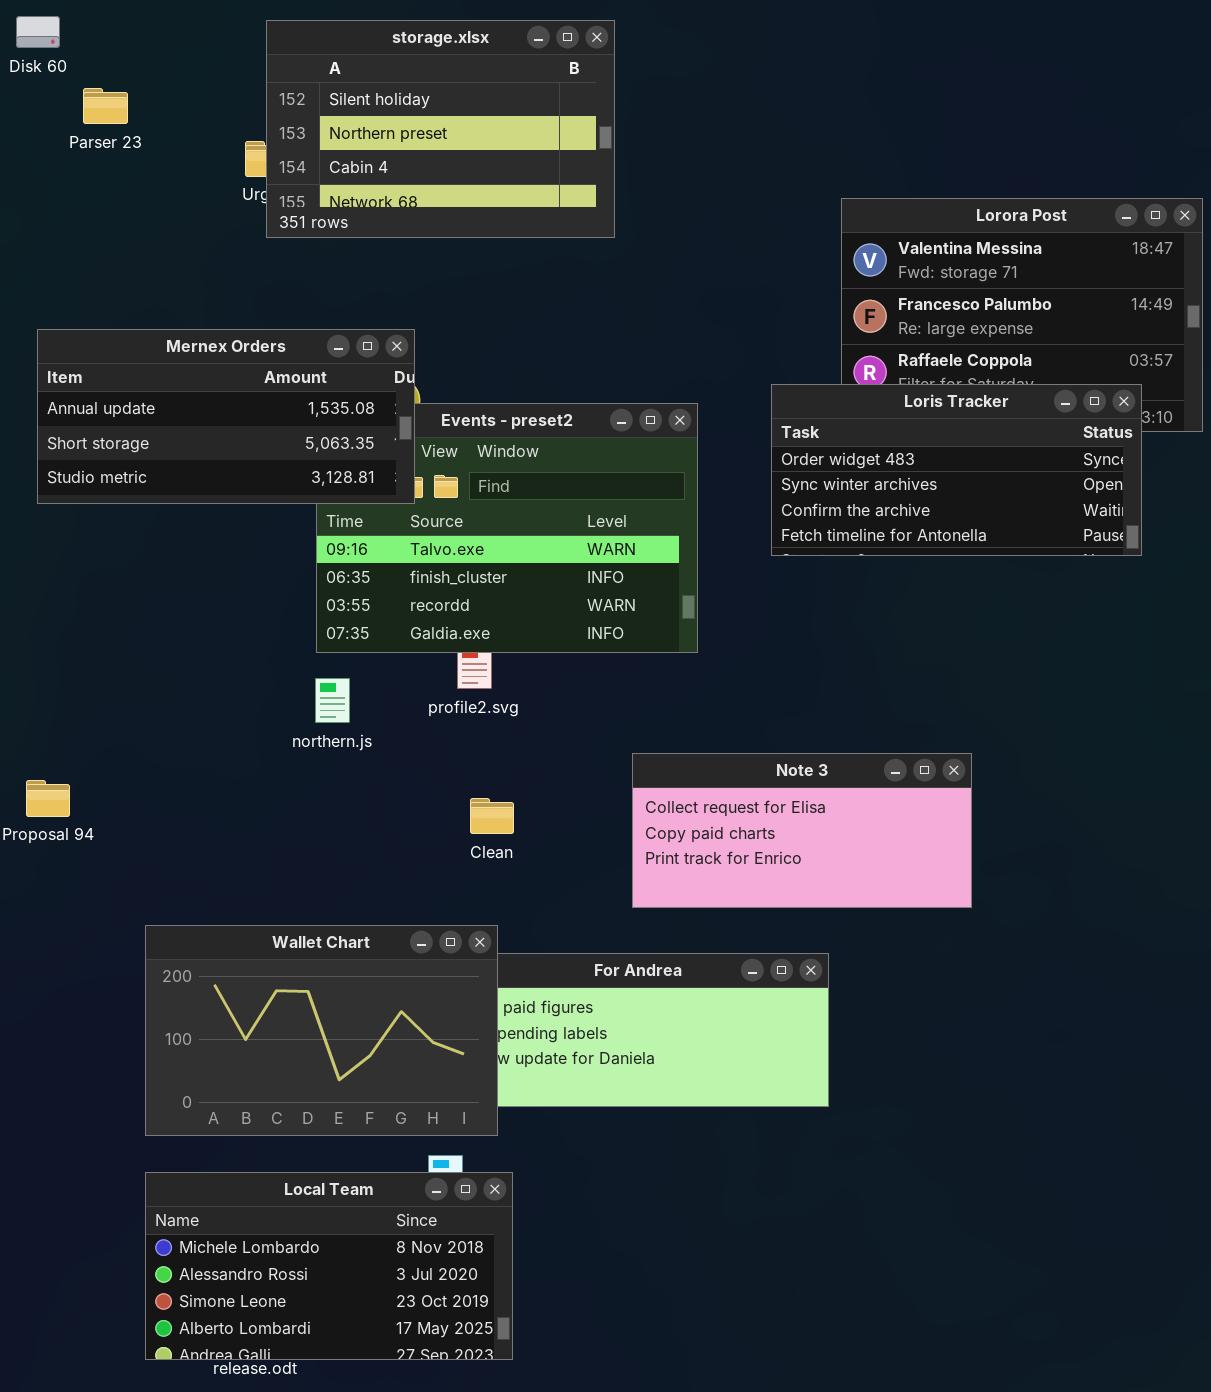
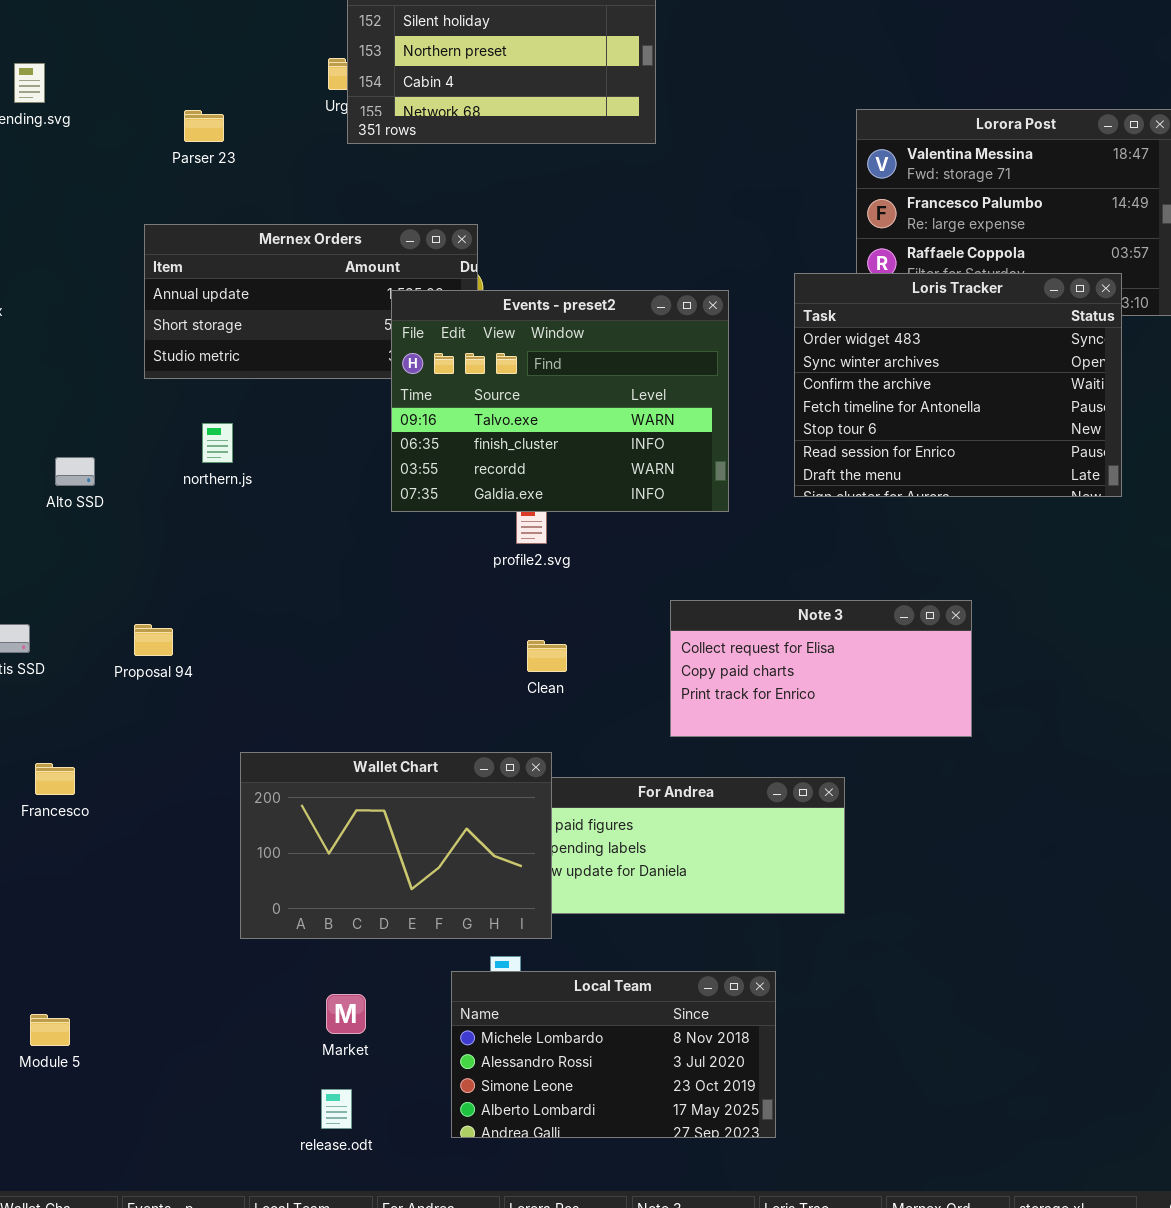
Parser 23: [83,88,128,124] -> [184,110,224,142], moved
Loris Tracker: [771,384,1142,556] -> [794,273,1122,497], resized
Events - preset2: [316,403,698,653] -> [391,290,729,512], raised
northern.js: [315,678,350,723] -> [202,423,233,463], moved
Local Team: [145,1172,513,1360] -> [451,971,776,1138], moved

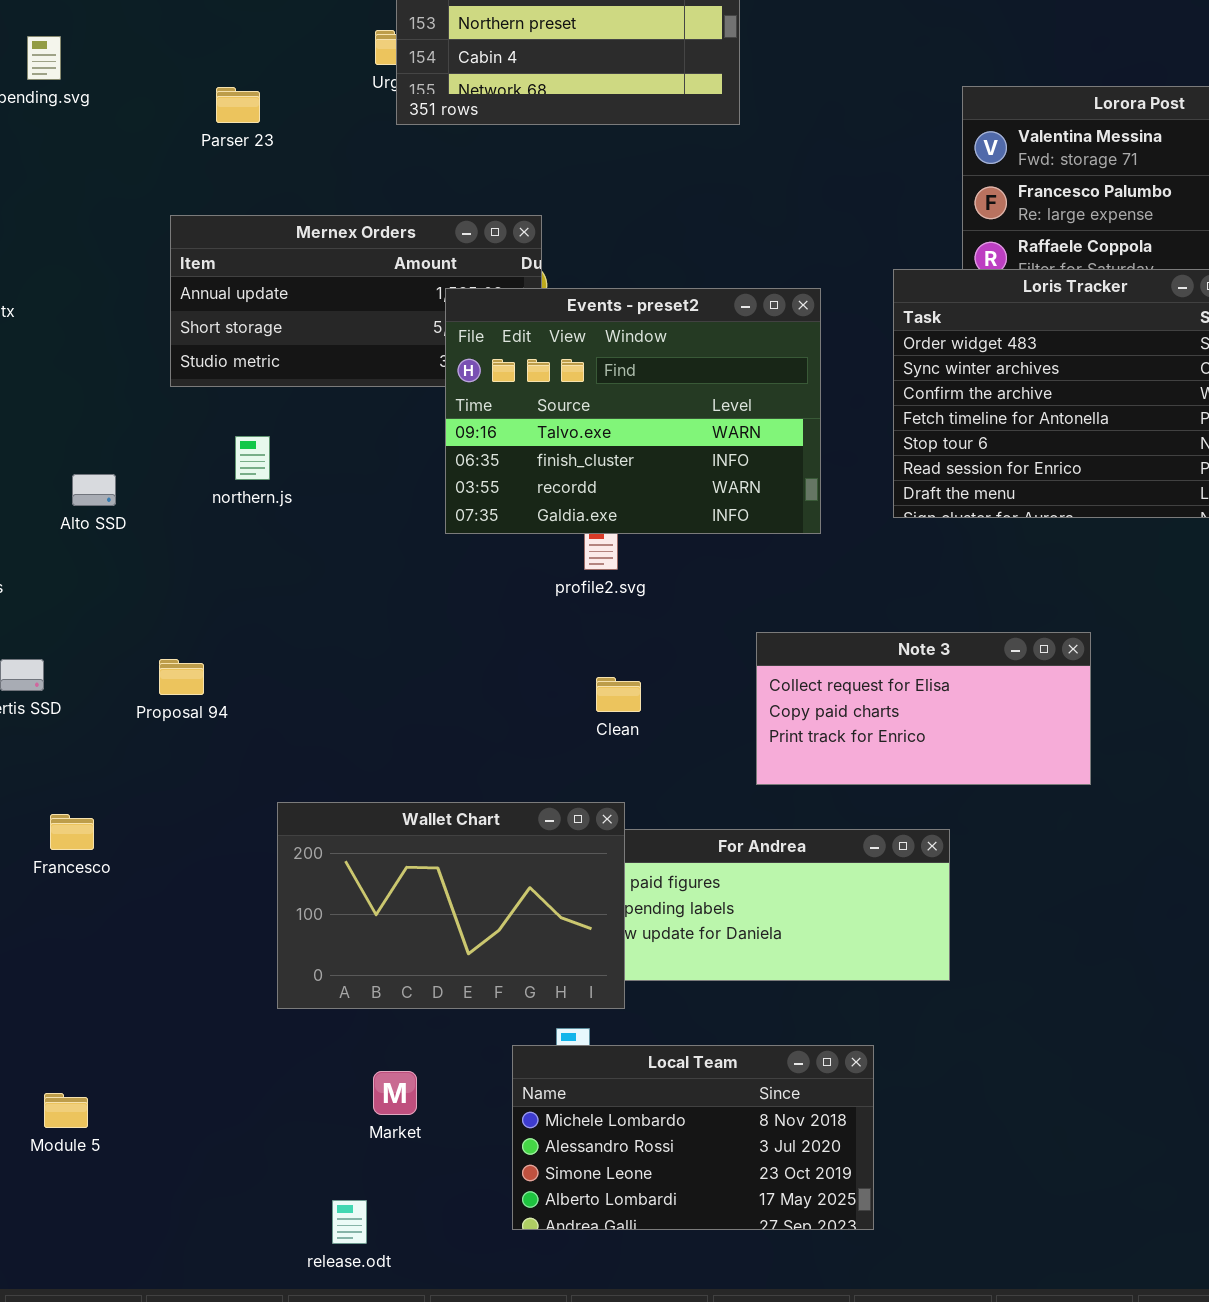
release.odt: [321,1089,352,1129] -> [332,1200,367,1244], moved

